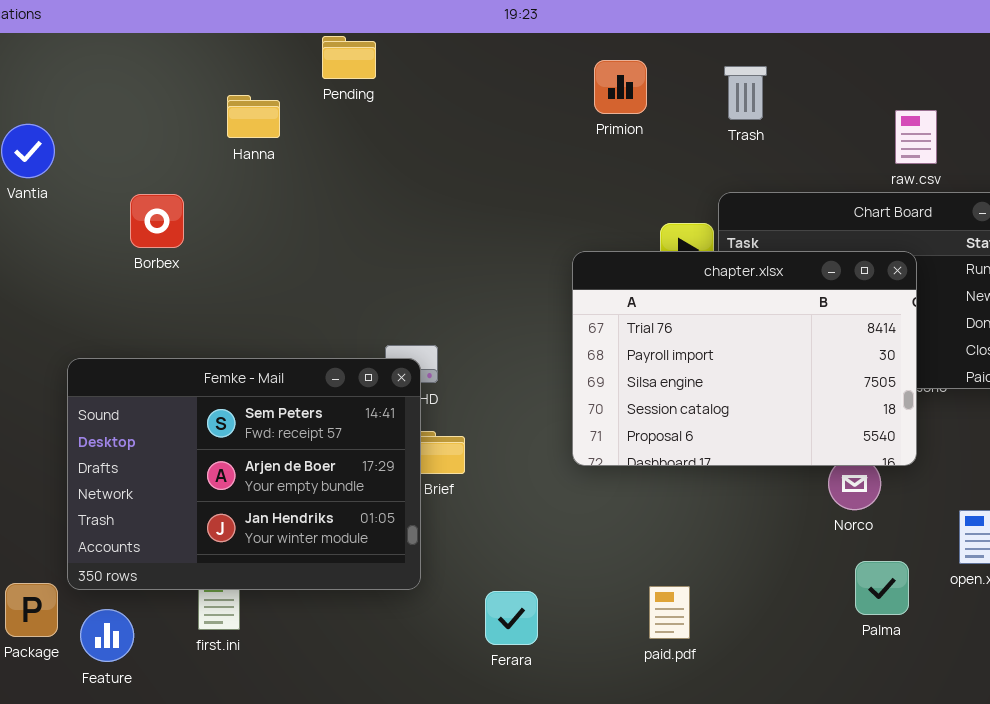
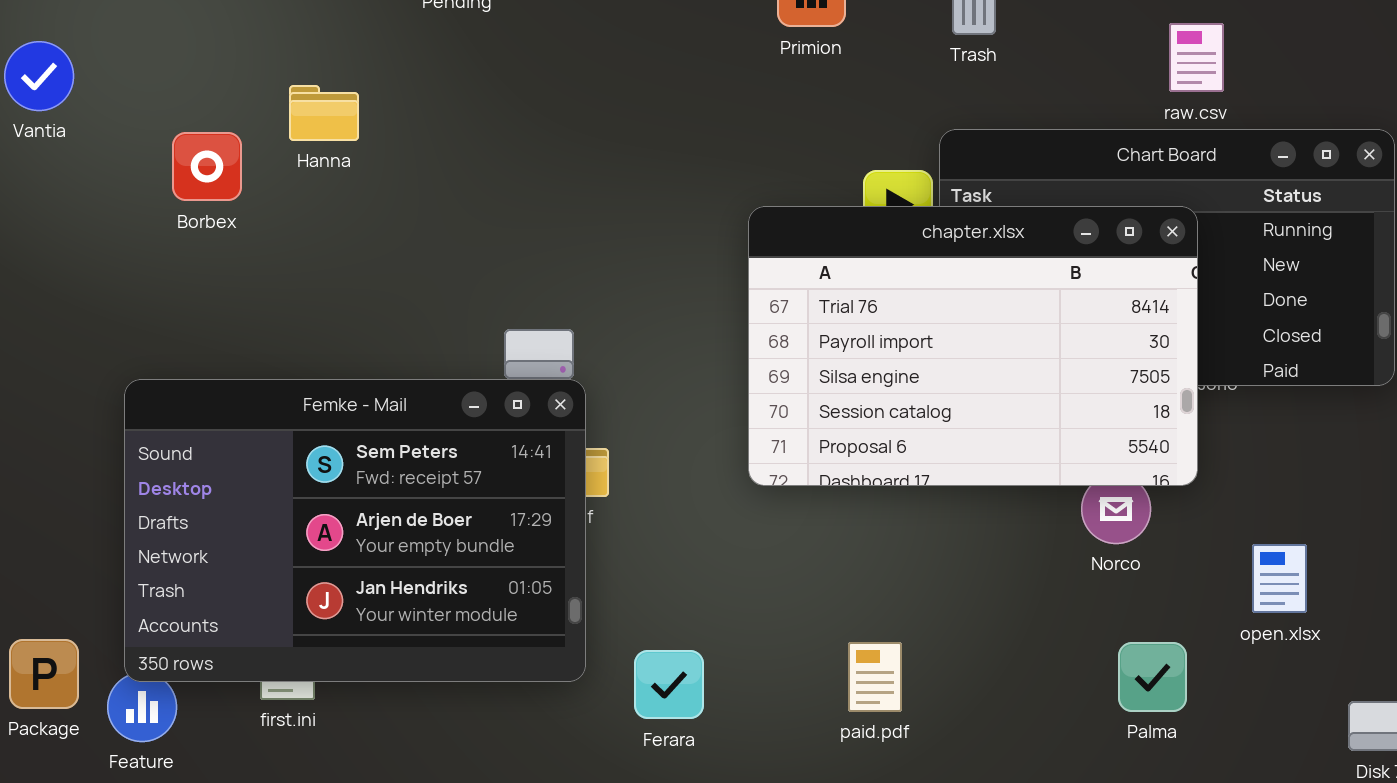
Hanna: [227,95,280,138] -> [289,85,359,141], moved
Femke - Mail: [67,358,421,590] -> [124,379,586,682], moved
Palma: [855,561,909,615] -> [1118,642,1187,712], moved

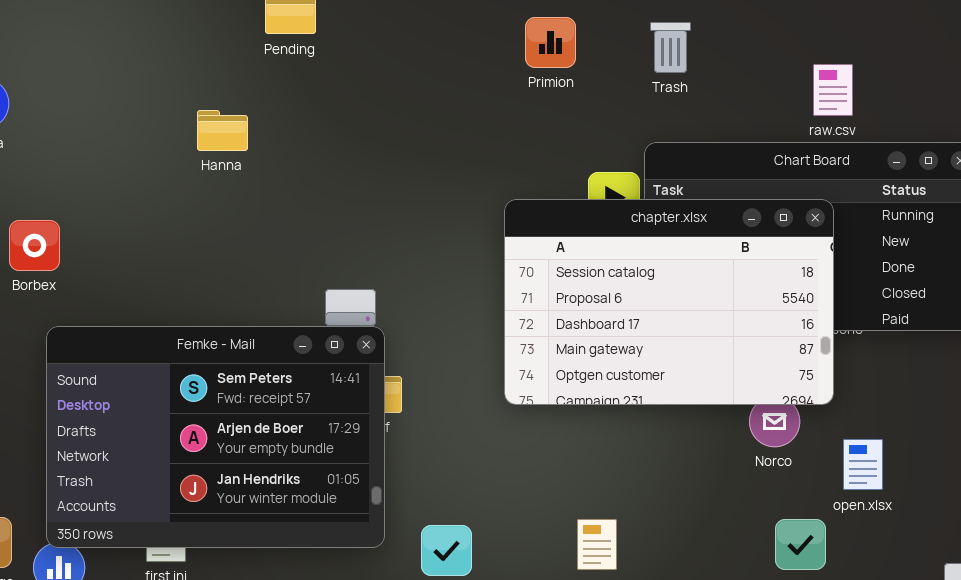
Hanna: [289,85,359,141] -> [197,110,248,151], moved
Borbex: [172,132,242,201] -> [9,220,60,271], moved
chapter.xlsx: [748,206,1198,486] -> [504,199,834,405], scrolled down 3 rows
open.xlsx: [1252,544,1307,613] -> [843,439,883,490], moved

